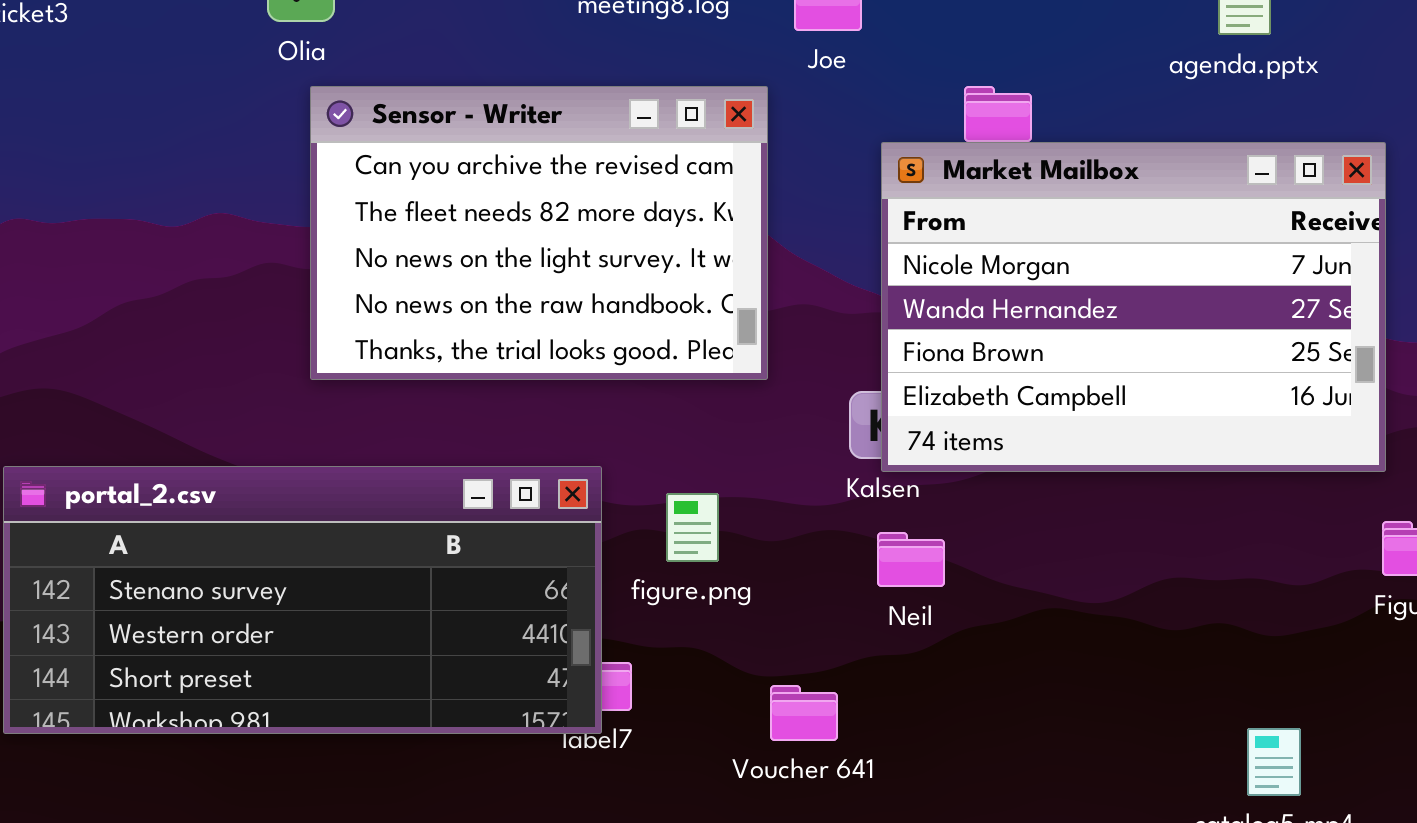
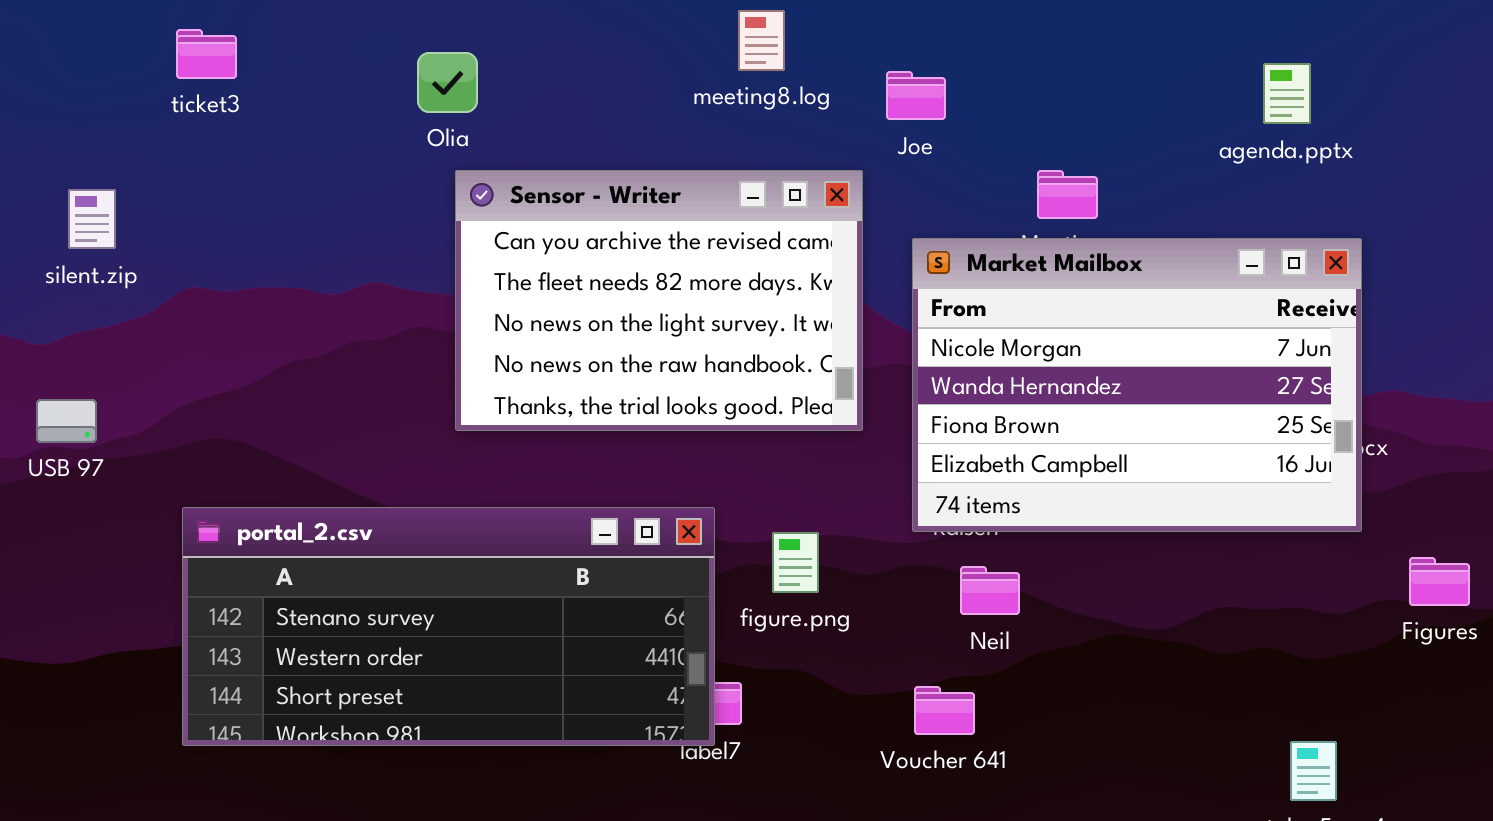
Market Mailbox: [881,142,1386,472] -> [912,238,1362,532], moved
Voucher 641: [770,685,838,741] -> [914,686,975,735], moved

